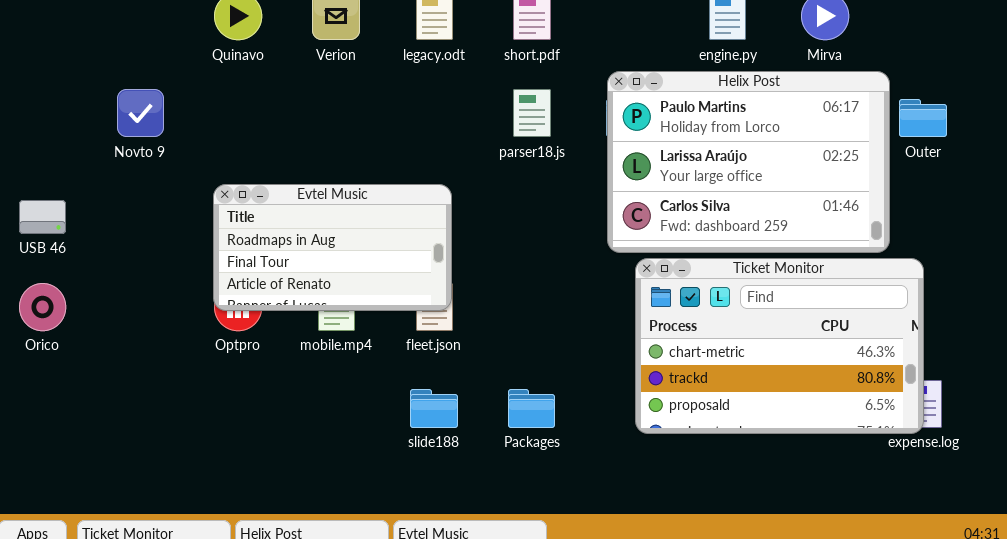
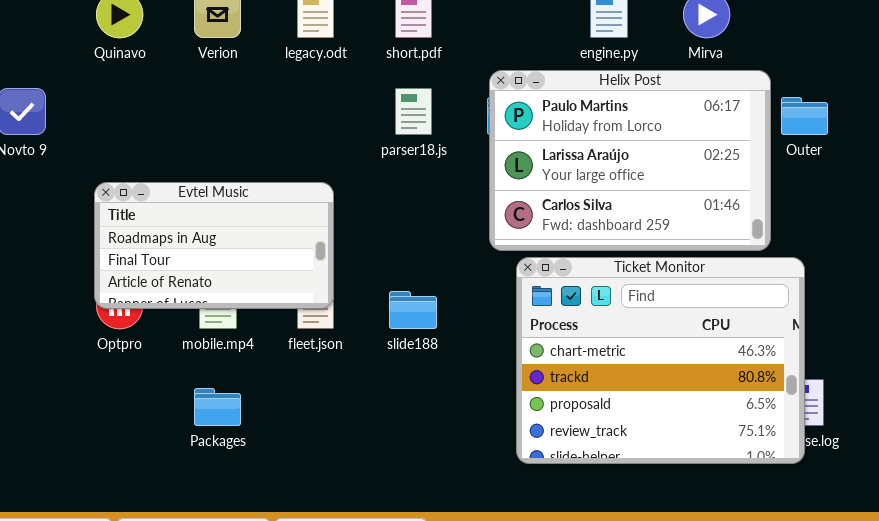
Ticket Monitor: [635,258,924,434] -> [516,257,805,464], resized
slide188: [410,389,458,428] -> [389,291,437,329], moved
Packages: [508,389,555,428] -> [194,388,241,426], moved

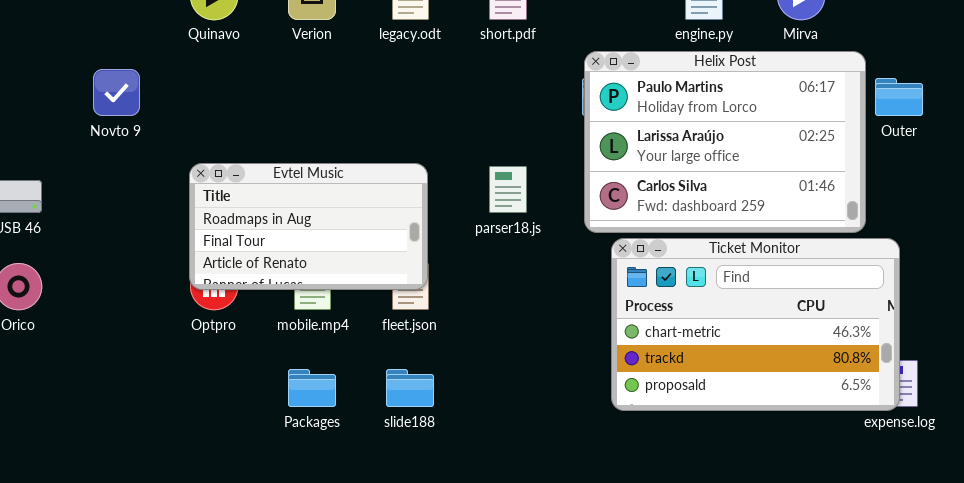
parser18.js: [395,88,432,135] -> [489,166,527,213], moved
Ticket Monitor: [516,257,805,464] -> [611,238,900,411], resized
slide188: [389,291,437,329] -> [386,369,434,407], moved

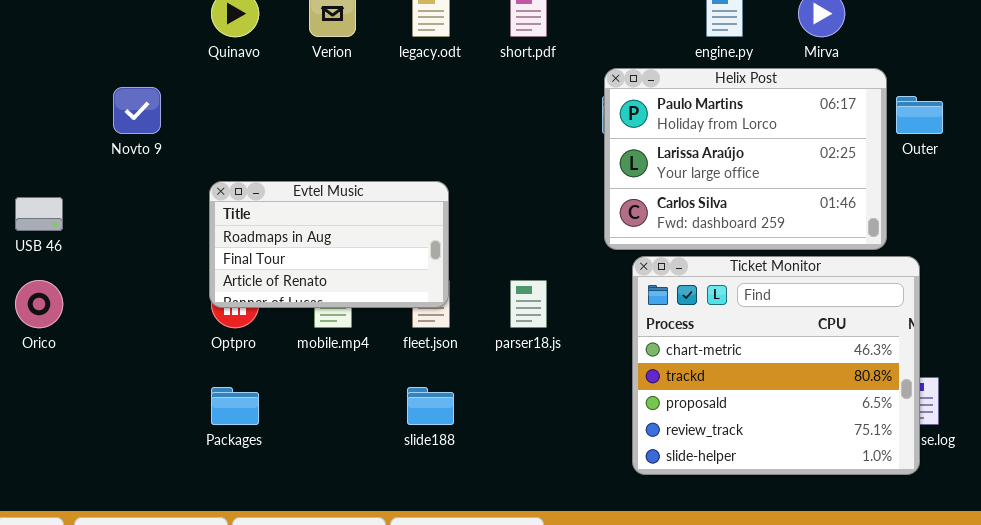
parser18.js: [489,166,527,213] -> [510,280,547,328], moved
Ticket Monitor: [611,238,900,411] -> [632,256,920,475], resized
Packages: [288,369,336,407] -> [211,387,259,425], moved

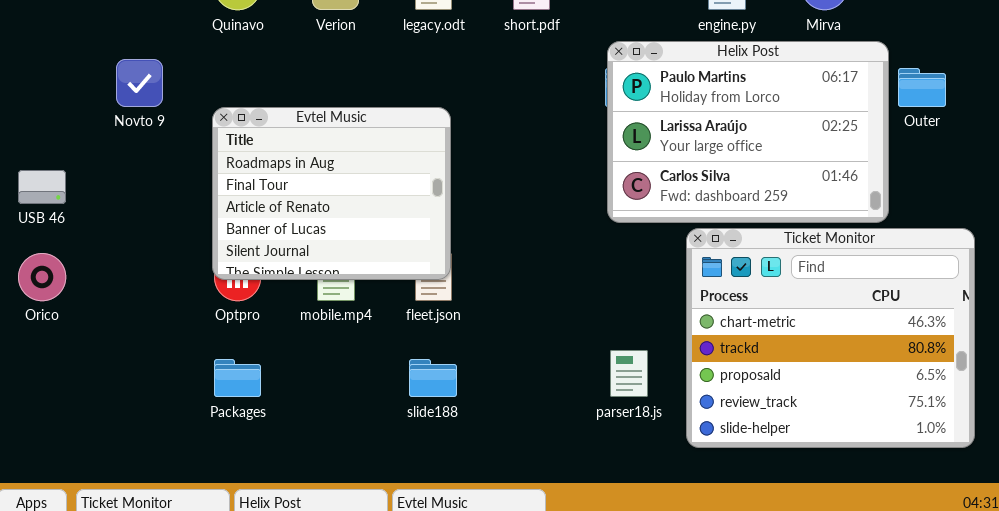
Evtel Music: [209,181,449,308] -> [212,107,451,280], resized
Ticket Monitor: [632,256,920,475] -> [686,228,975,448], moved
parser18.js: [510,280,547,328] -> [610,350,648,397], moved

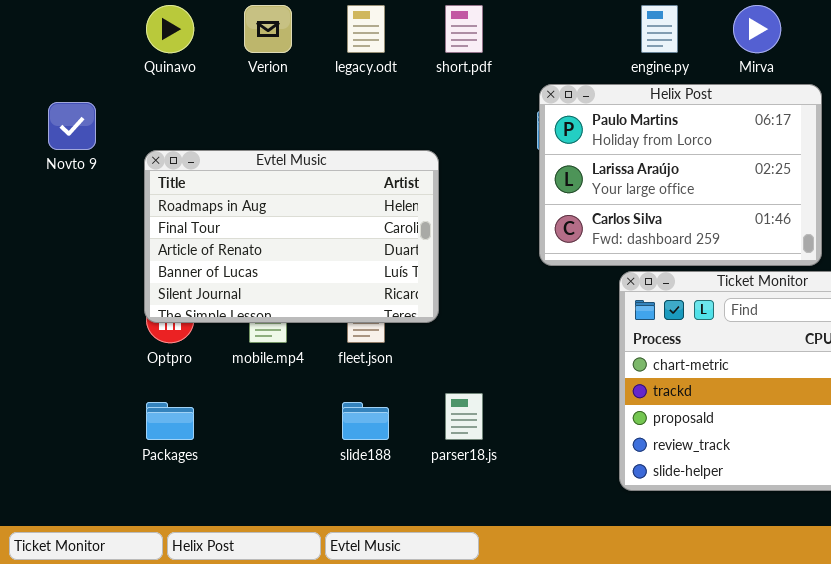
Evtel Music: [212,107,451,280] -> [144,150,439,323], resized
parser18.js: [610,350,648,397] -> [445,393,483,440], moved

